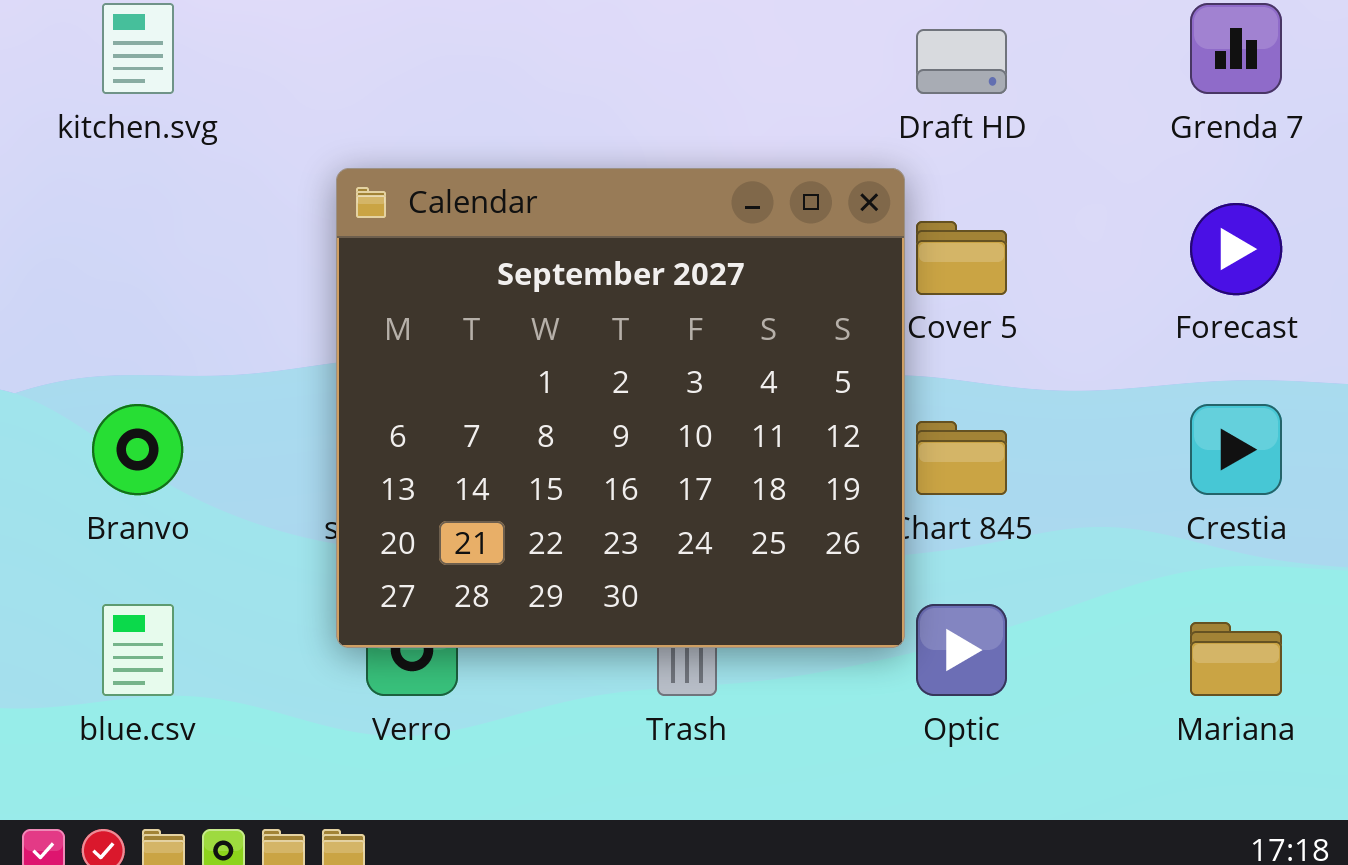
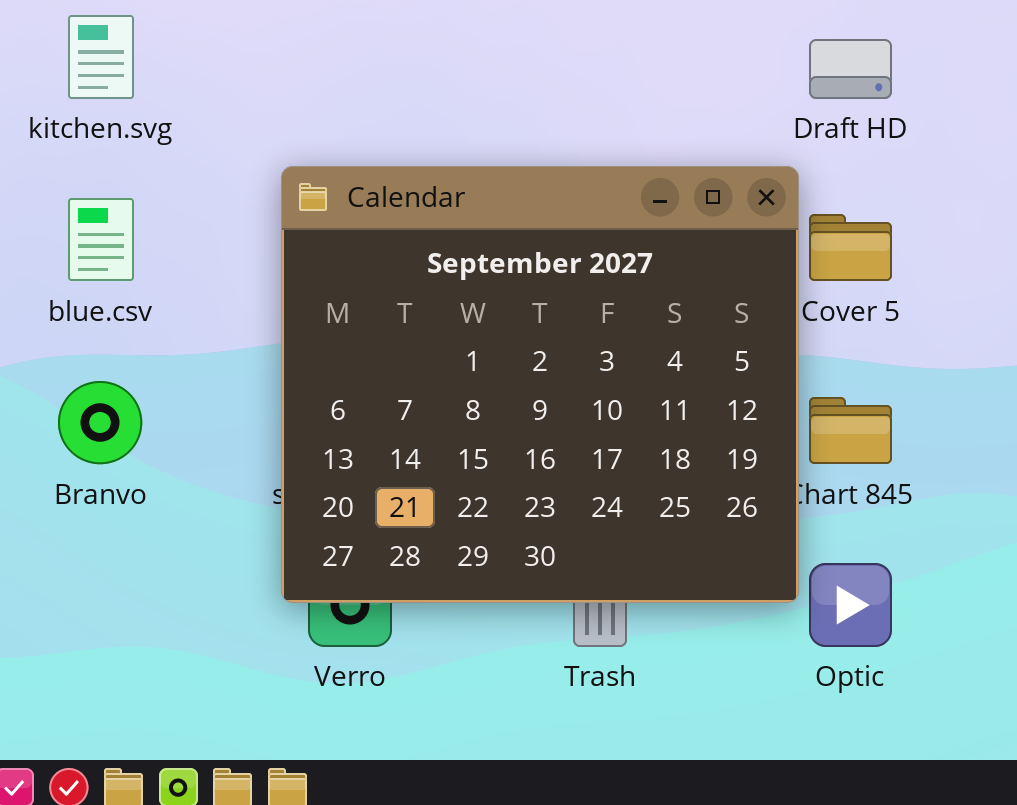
blue.csv: [102,604,174,696] -> [68,198,134,281], moved

